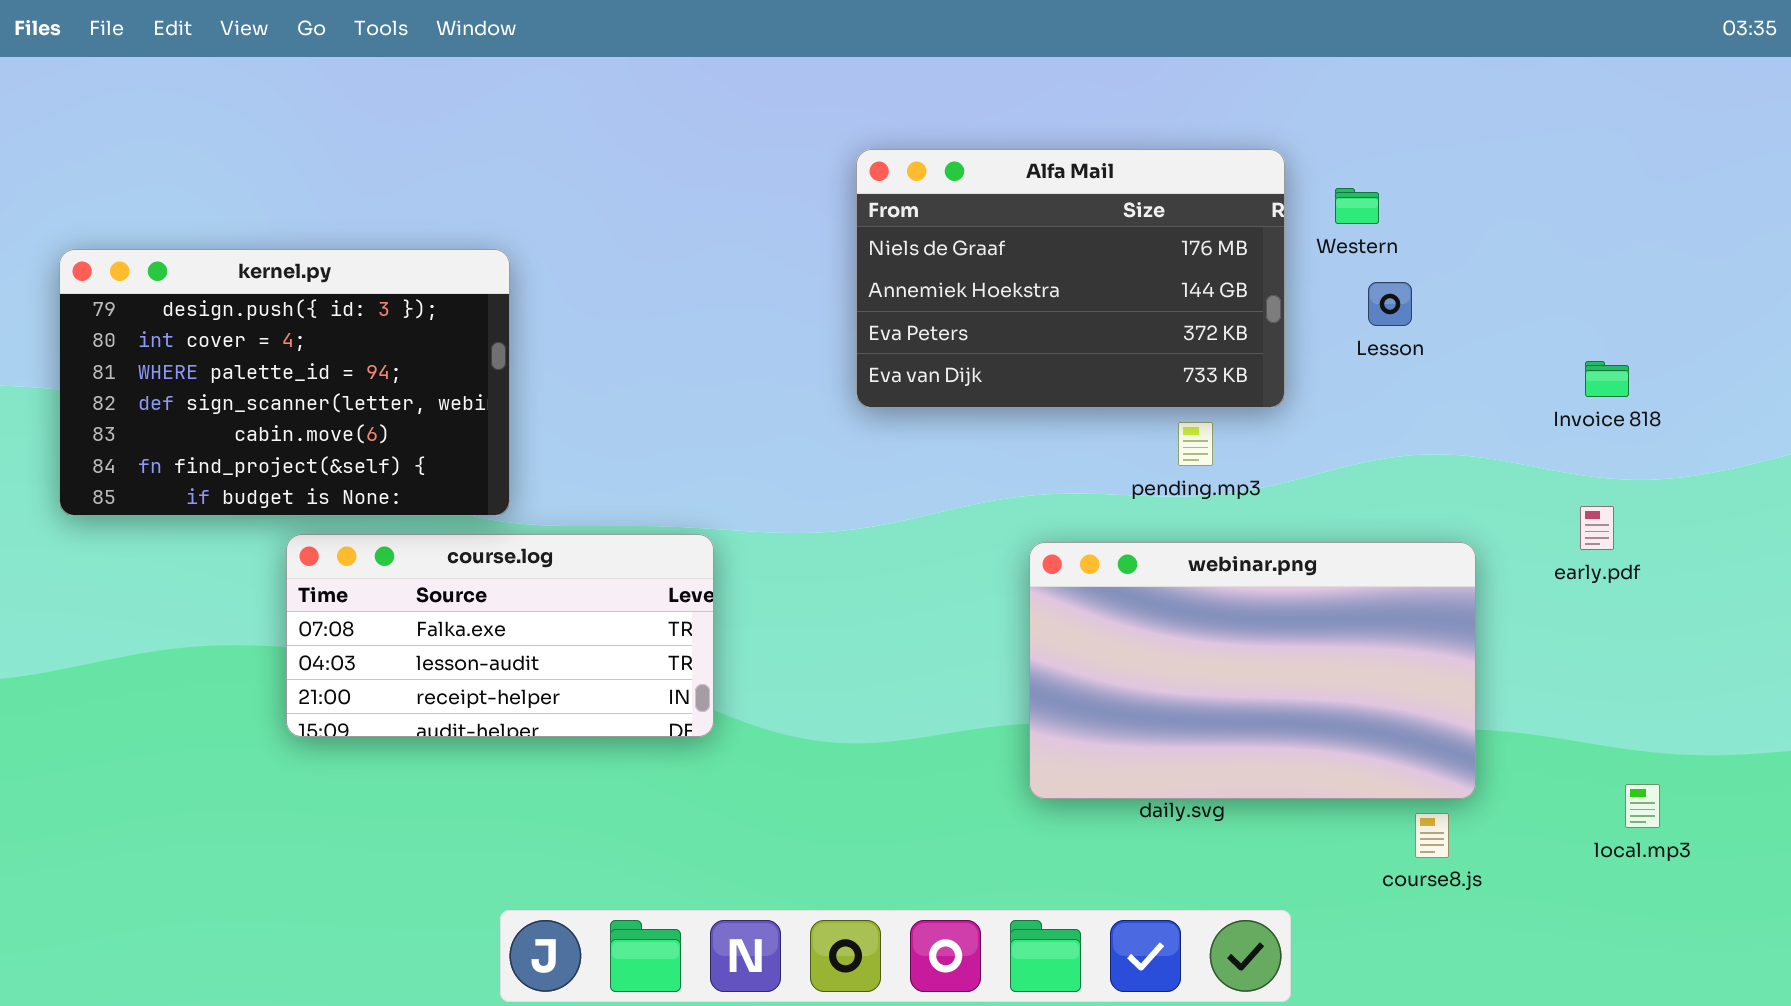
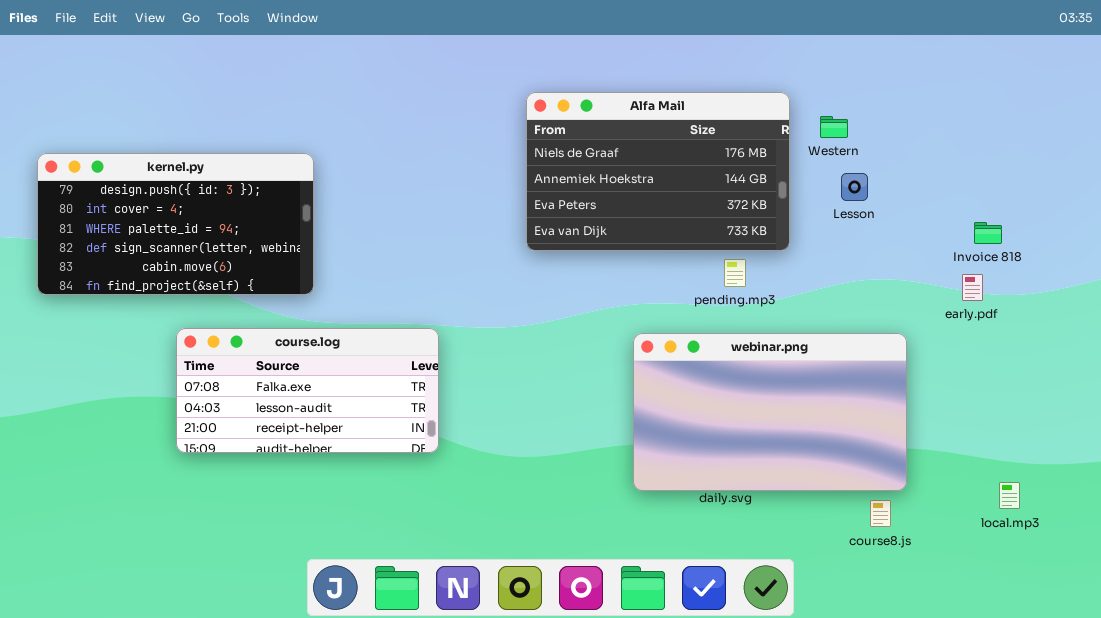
kernel.py: [59,249,510,516] -> [37,153,314,295], resized
early.pdf: [1580,506,1614,550] -> [962,274,983,301], moved

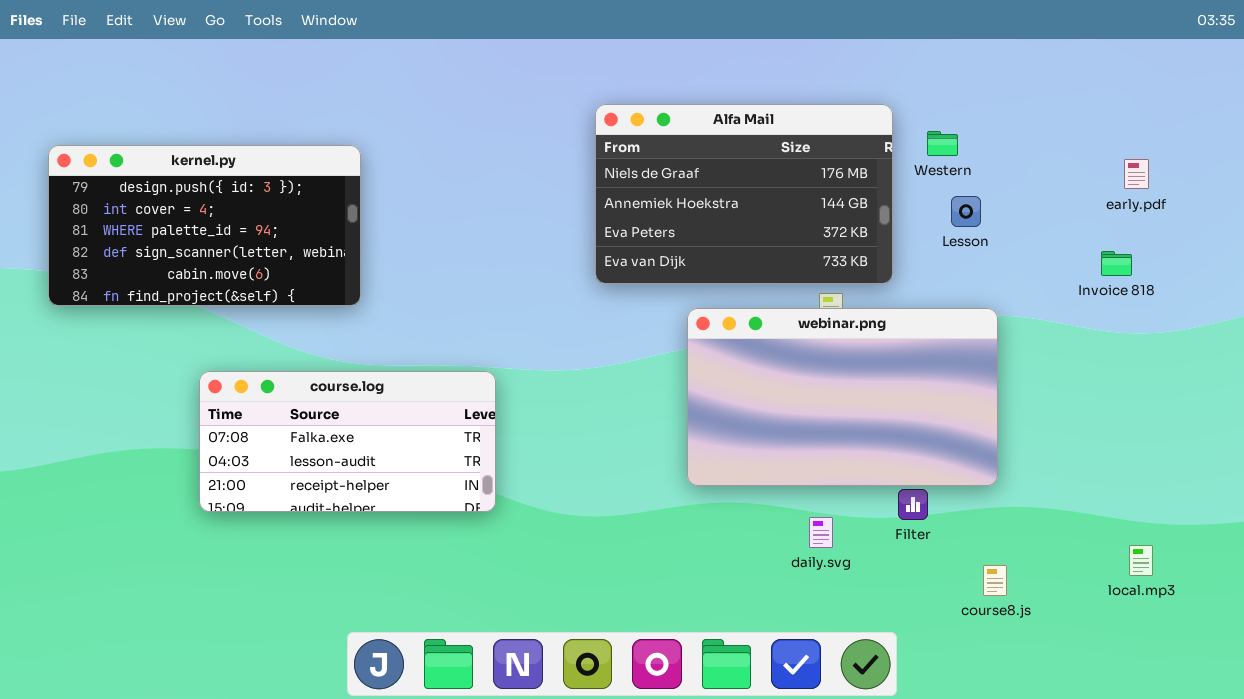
kernel.py: [37,153,314,295] -> [48,145,361,306], moved
early.pdf: [962,274,983,301] -> [1124,159,1149,189], moved
webinar.png: [633,333,907,491] -> [687,308,998,486], moved

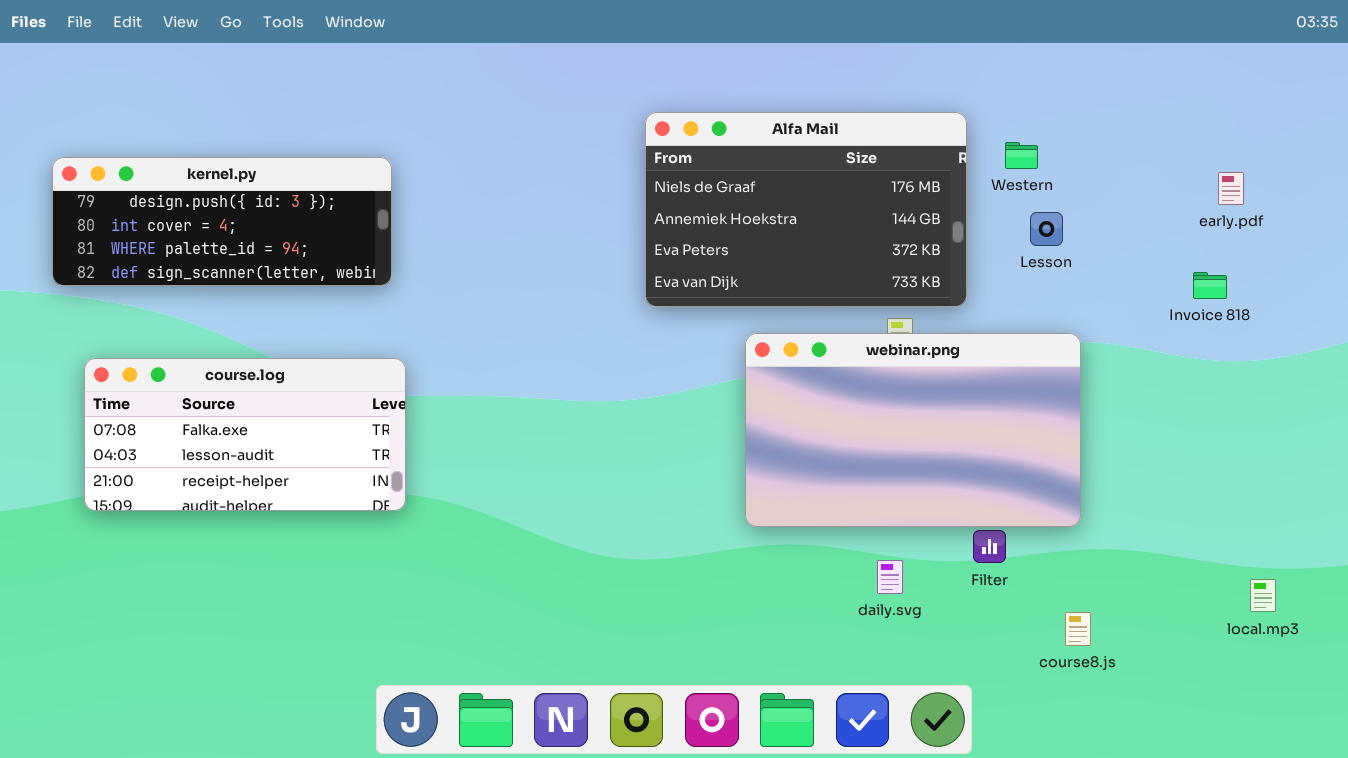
kernel.py: [48,145,361,306] -> [52,157,392,286], resized
course.log: [199,371,496,512] -> [84,358,406,511], moved
local.mp3: [1129,545,1153,576] -> [1250,579,1276,612], moved

